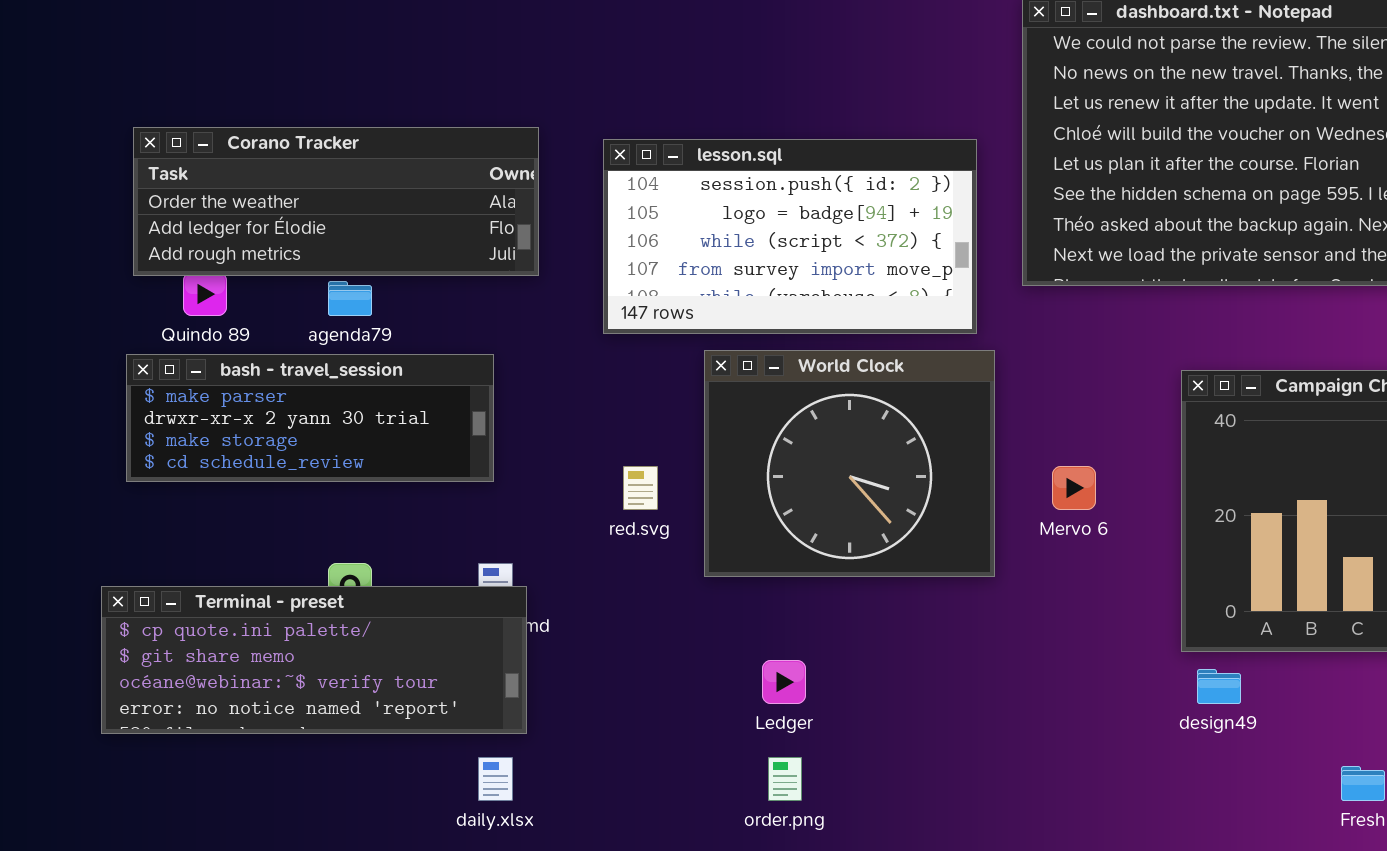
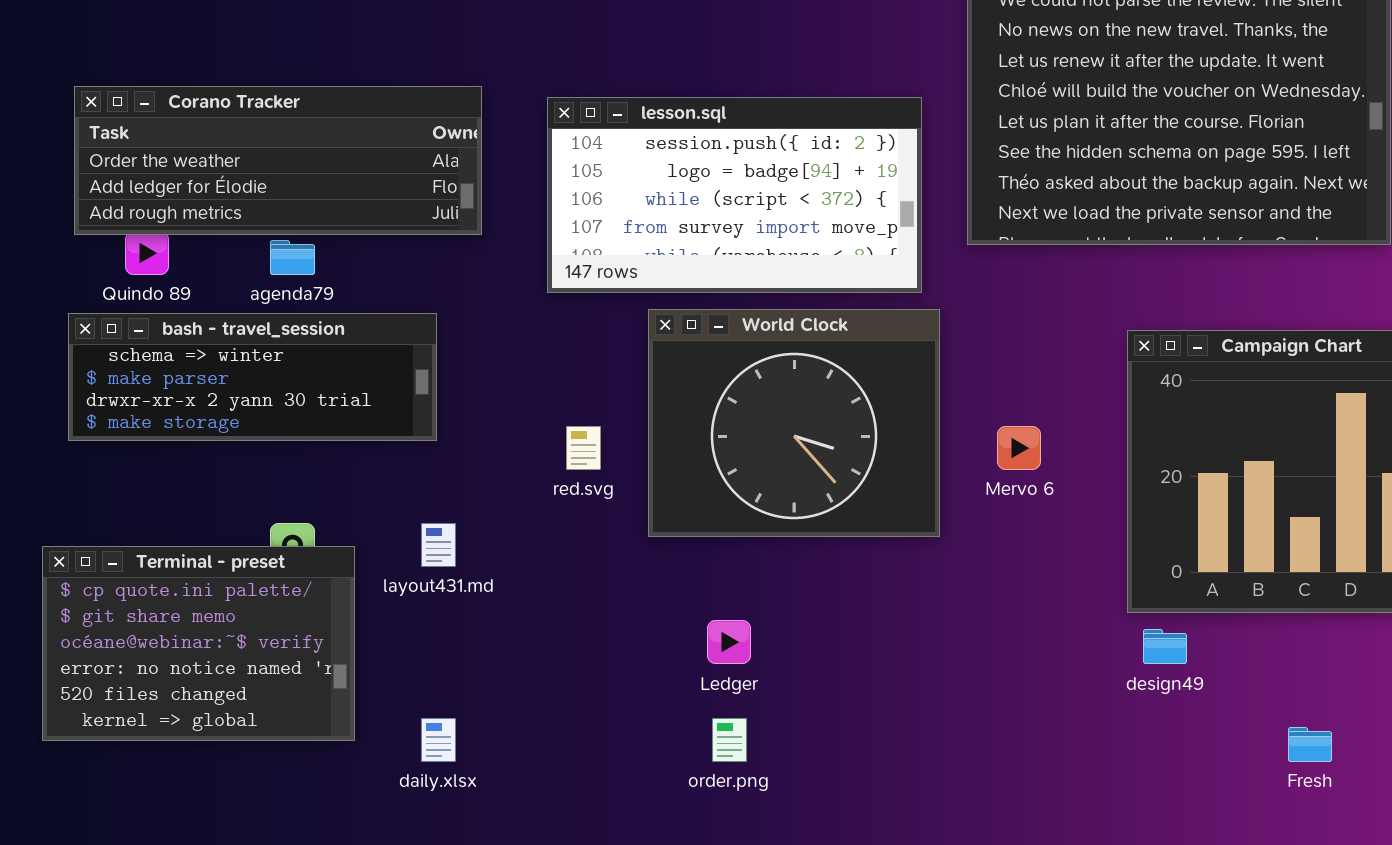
bash - travel_session: [126,354,494,482] -> [68,313,437,441], scrolled up 1 row
Terminal - preset: [101,586,527,734] -> [42,546,355,741], resized

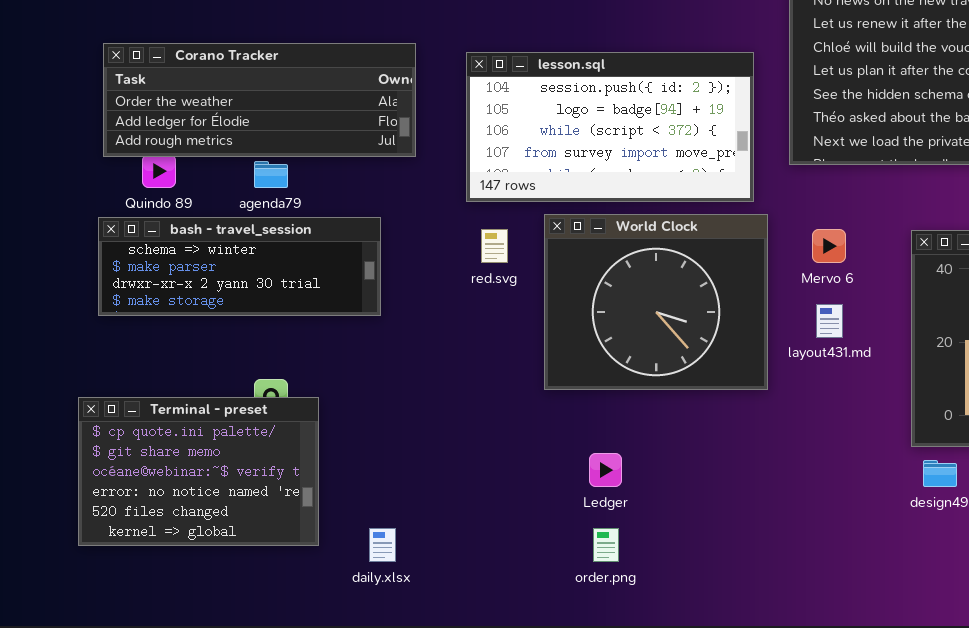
red.svg: [566,426,601,470] -> [481,229,508,263], moved
Mervo 6: [997,426,1041,470] -> [812,229,846,263], moved
layout431.md: [421,523,456,567] -> [816,304,843,338], moved

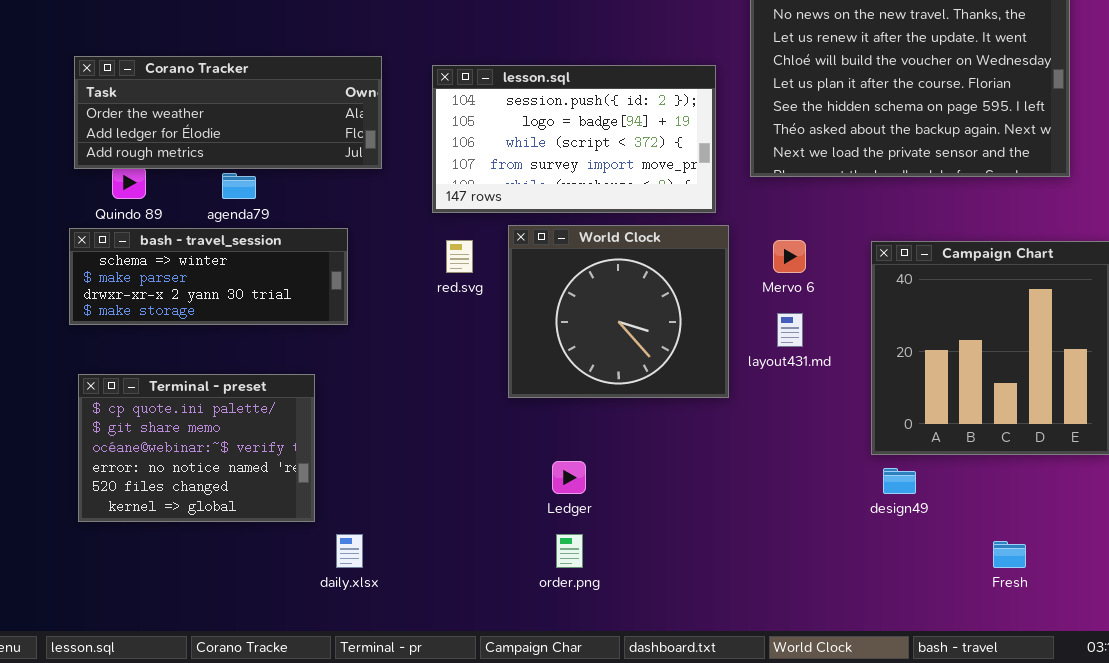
Terminal - preset: [78,397,319,546] -> [78,374,315,522], moved

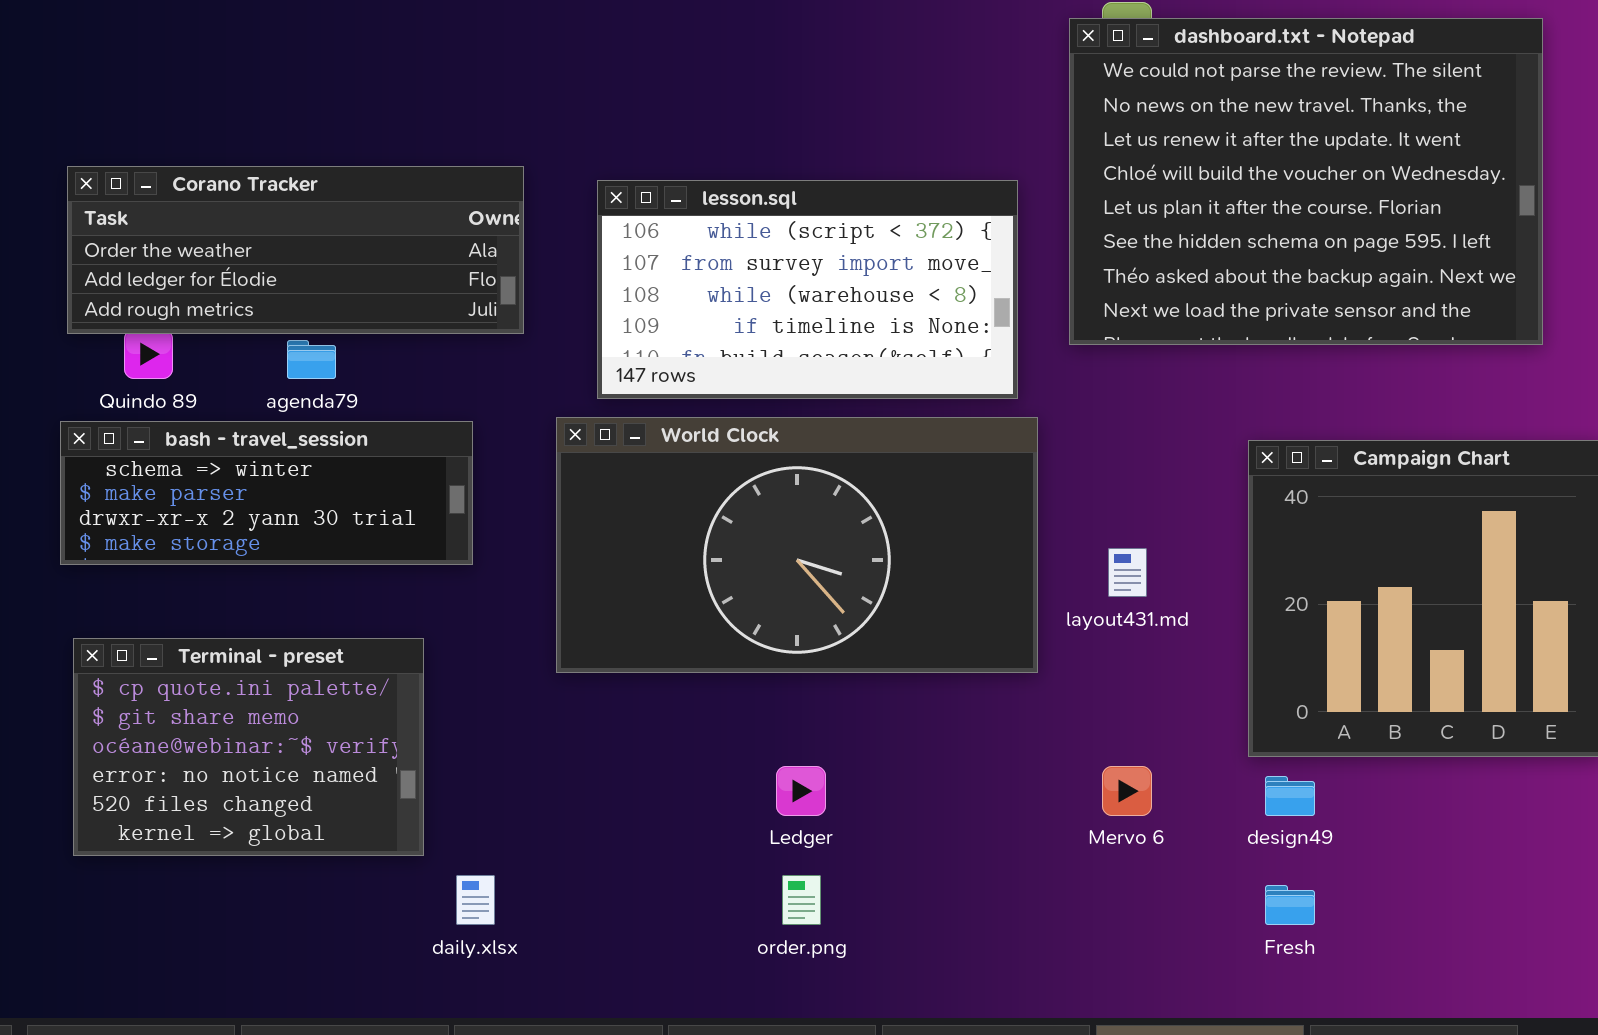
lesson.sql: [432,65,716,213] -> [597,180,1018,399], scrolled down 2 rows
World Clock: [508,225,729,398] -> [556,417,1038,673], resized
Mervo 6: [773,240,806,273] -> [1102,766,1152,816], moved
Fresh: [993,541,1026,568] -> [1265,885,1315,925], moved

